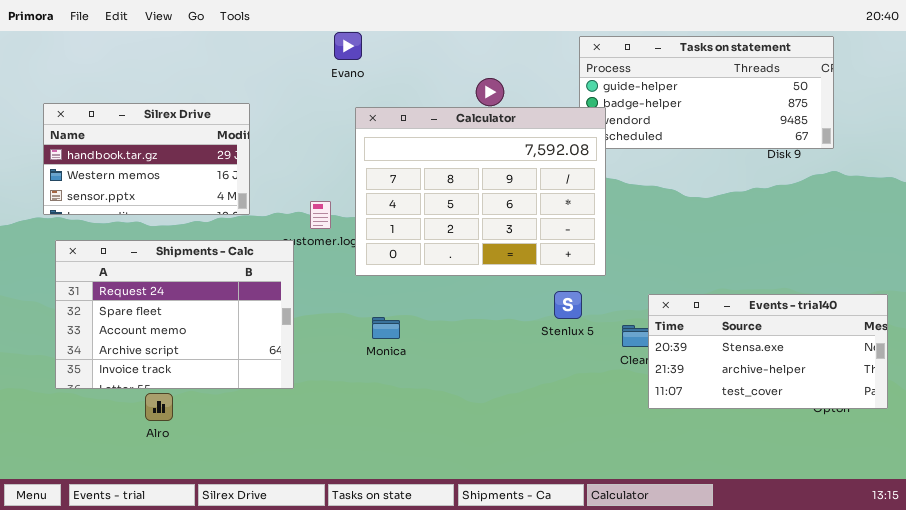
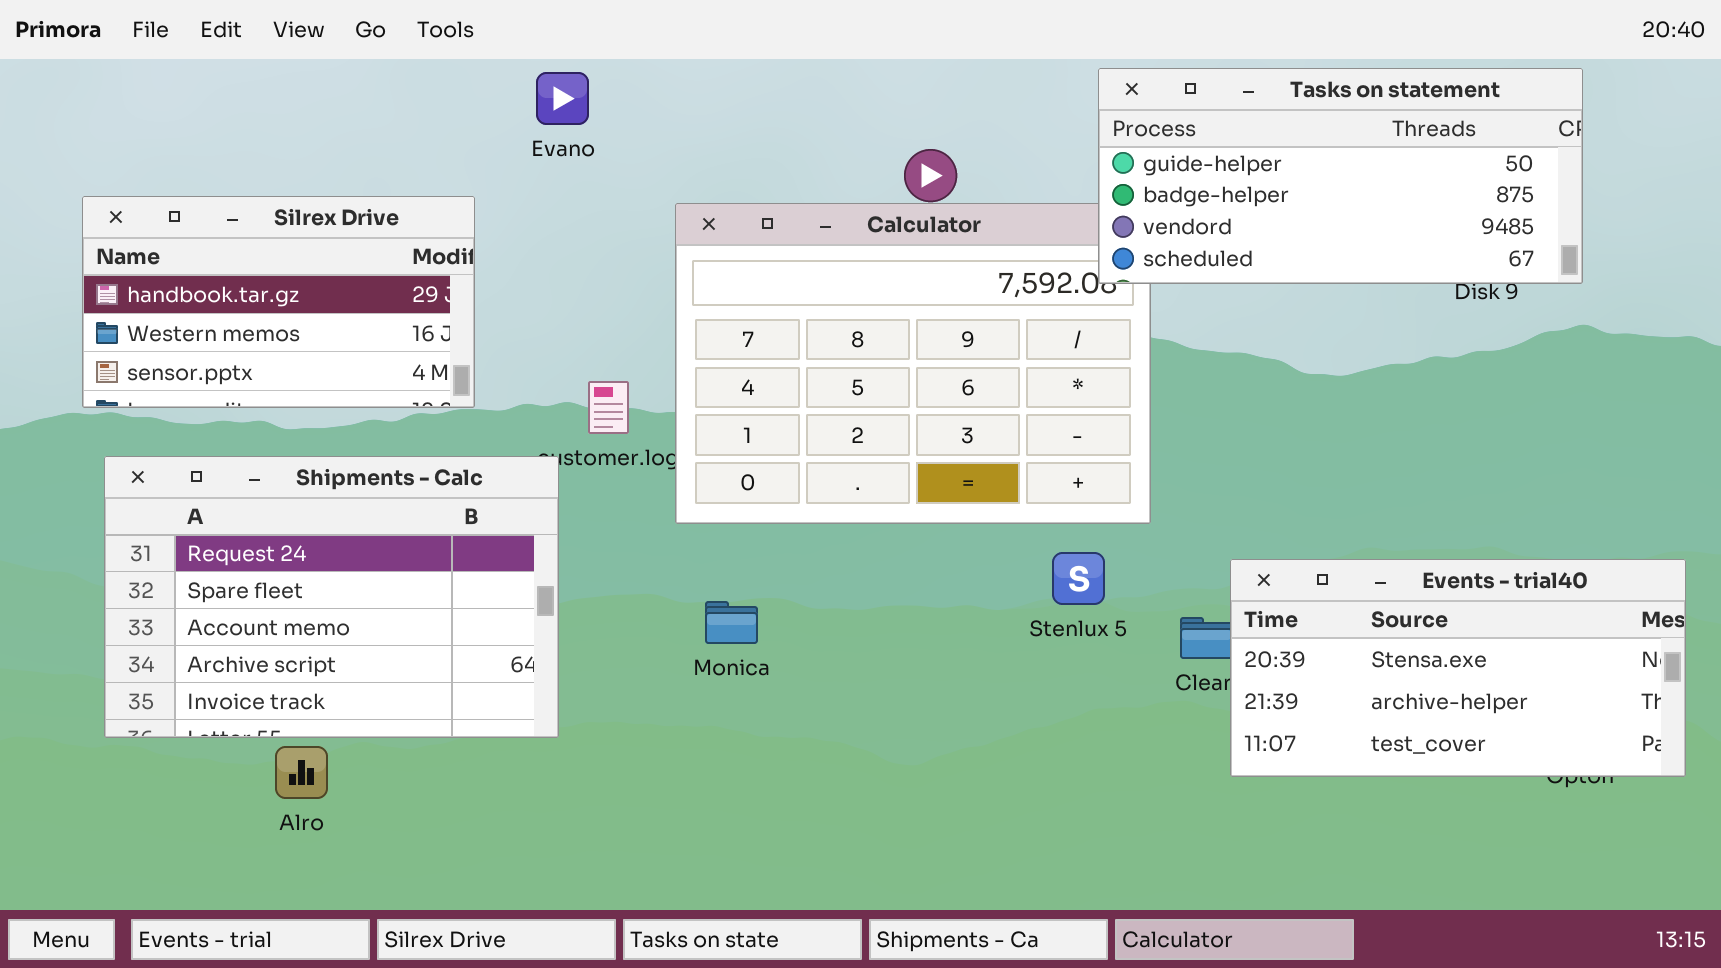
Evano: [334,32,362,60] -> [536,72,589,125], moved
Tasks on statement: [579,36,834,149] -> [1098,68,1583,284], raised

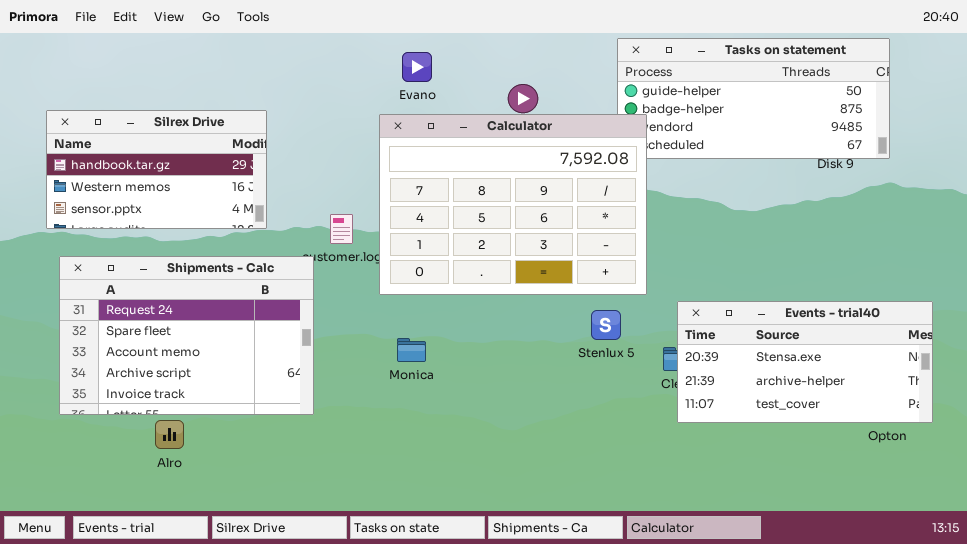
Evano: [536,72,589,125] -> [402,52,432,82], moved
Calculator: [675,203,1151,524] -> [379,114,647,295], raised
Events - trial40: [1230,559,1686,777] -> [677,301,933,423], moved

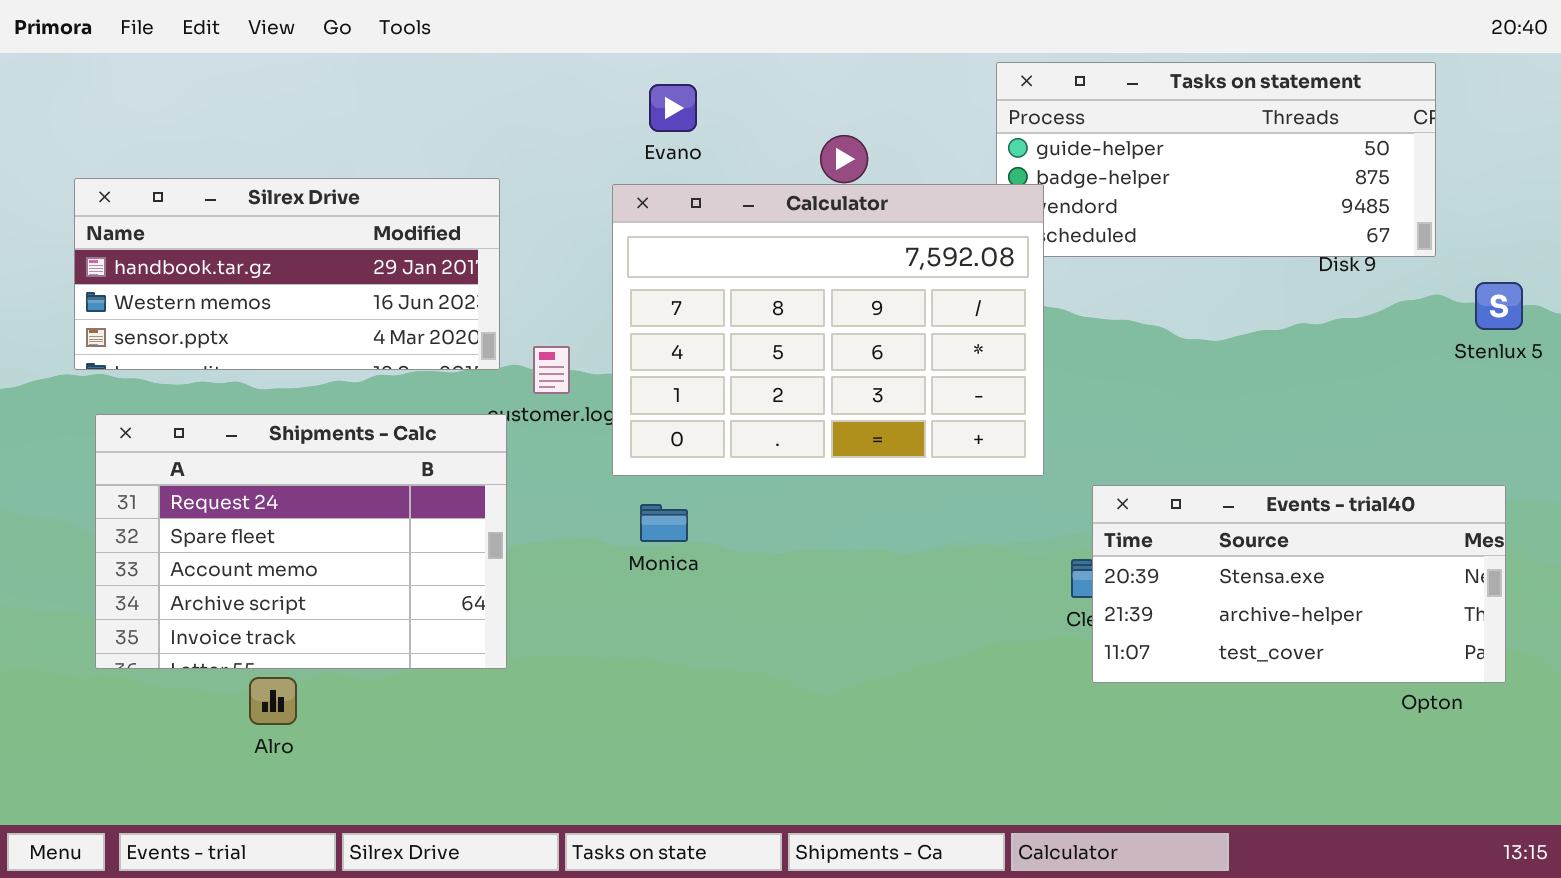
Silrex Drive: [46,110,267,229] -> [74,178,500,370], resized
Stenlux 5: [591,310,621,340] -> [1475,282,1523,330], moved
Monica: [397,338,426,362] -> [640,504,688,542], moved

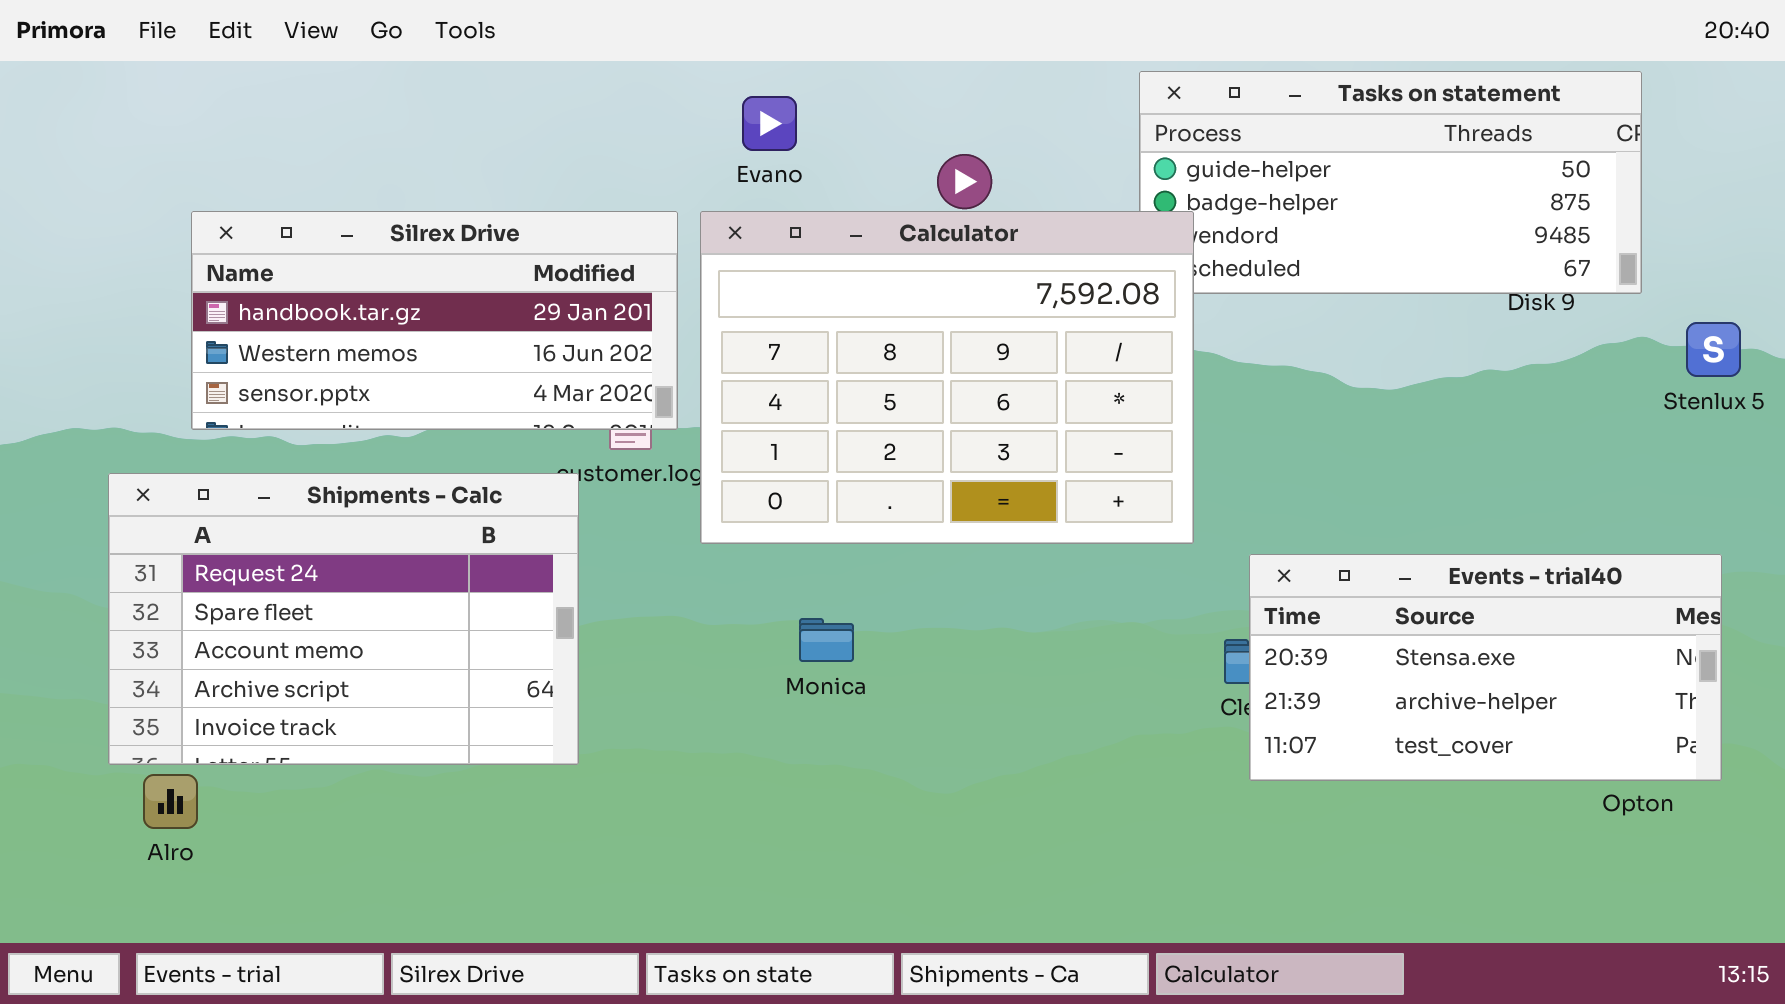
Silrex Drive: [74,178,500,370] -> [191,211,678,430], moved
Monica: [640,504,688,542] -> [799,618,854,662], moved
Alro: [249,677,297,725] -> [143,774,198,829], moved

